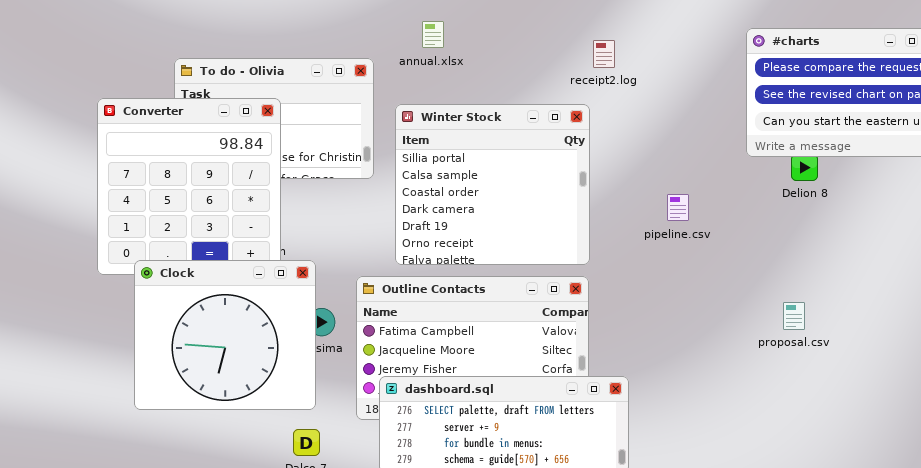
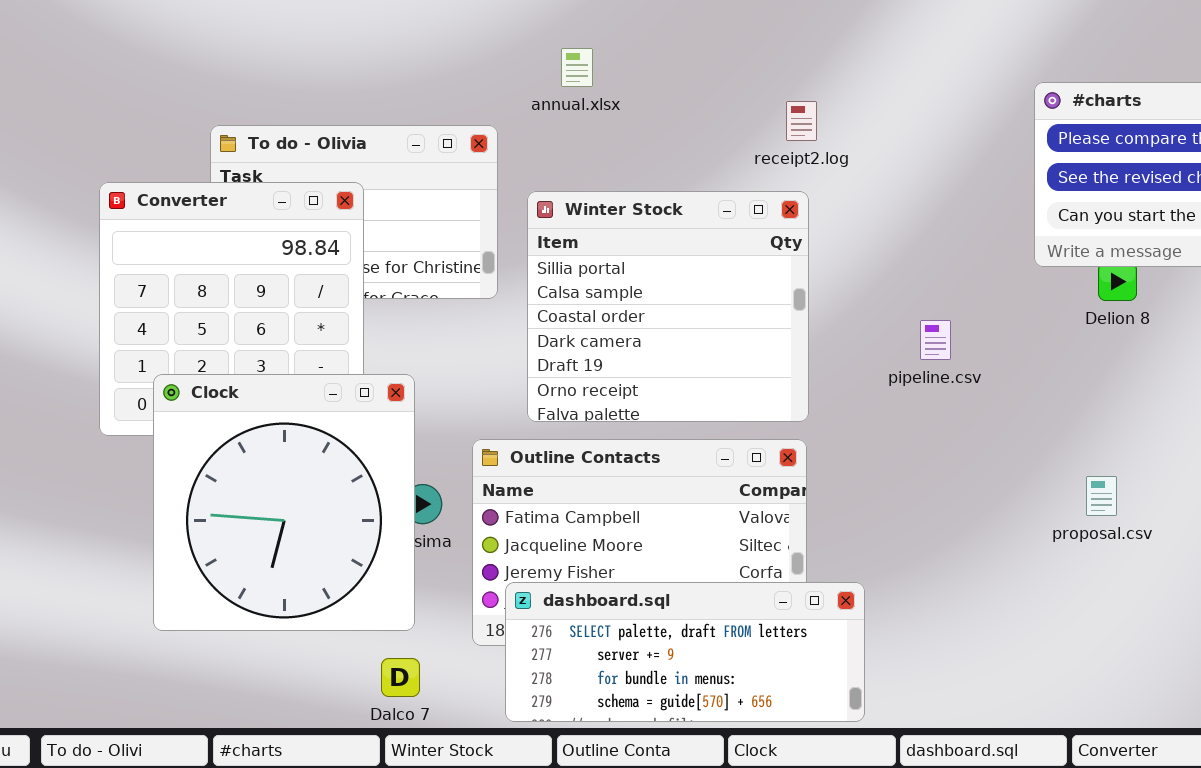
annual.xlsx: [422,21,444,48] -> [561,48,593,87], moved
receipt2.log: [593,40,615,68] -> [786,101,817,141], moved
Clock: [134,260,316,410] -> [153,374,415,631], resized

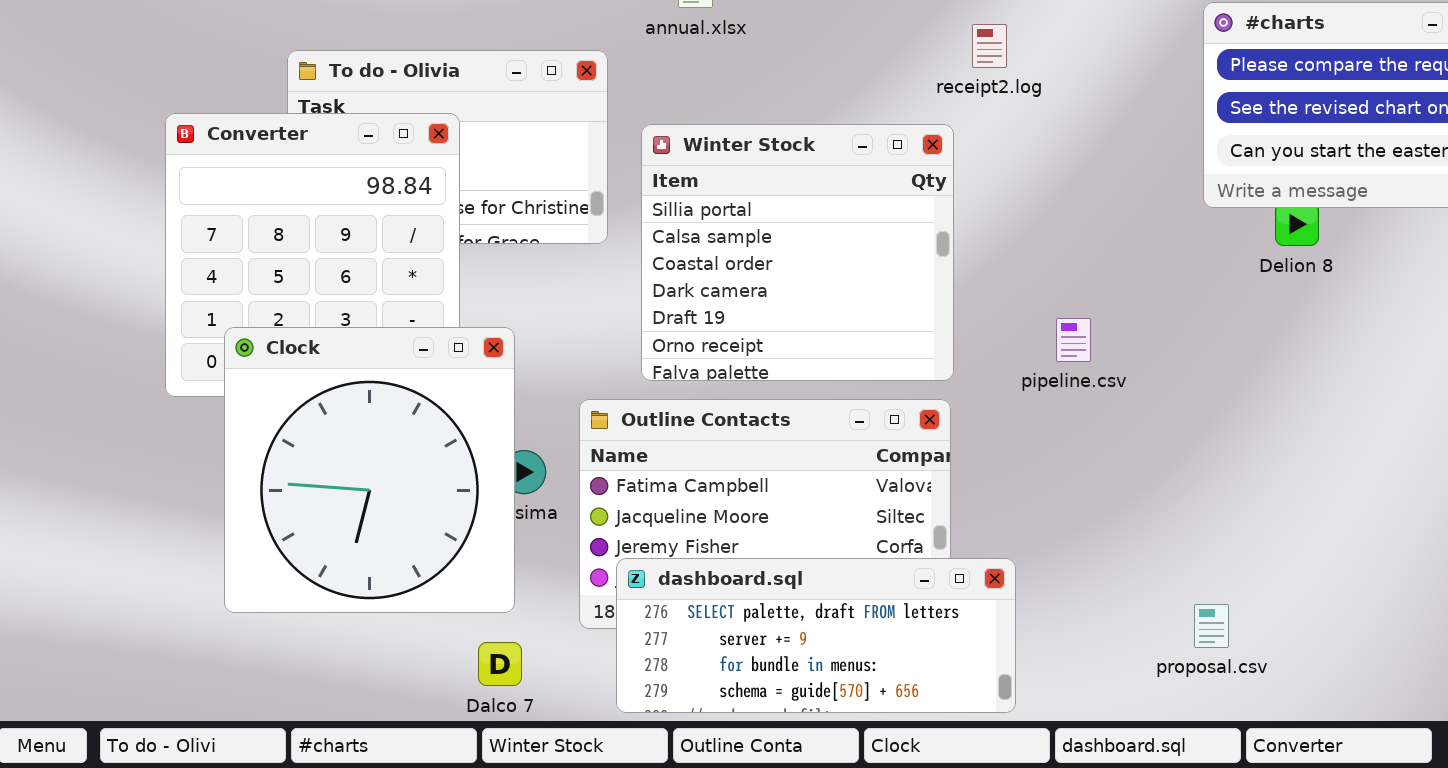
receipt2.log: [786,101,817,141] -> [972,24,1007,68], moved
pipeline.csv: [920,320,951,360] -> [1056,318,1091,362], moved
proposal.csv: [1086,476,1117,516] -> [1194,604,1229,648], moved

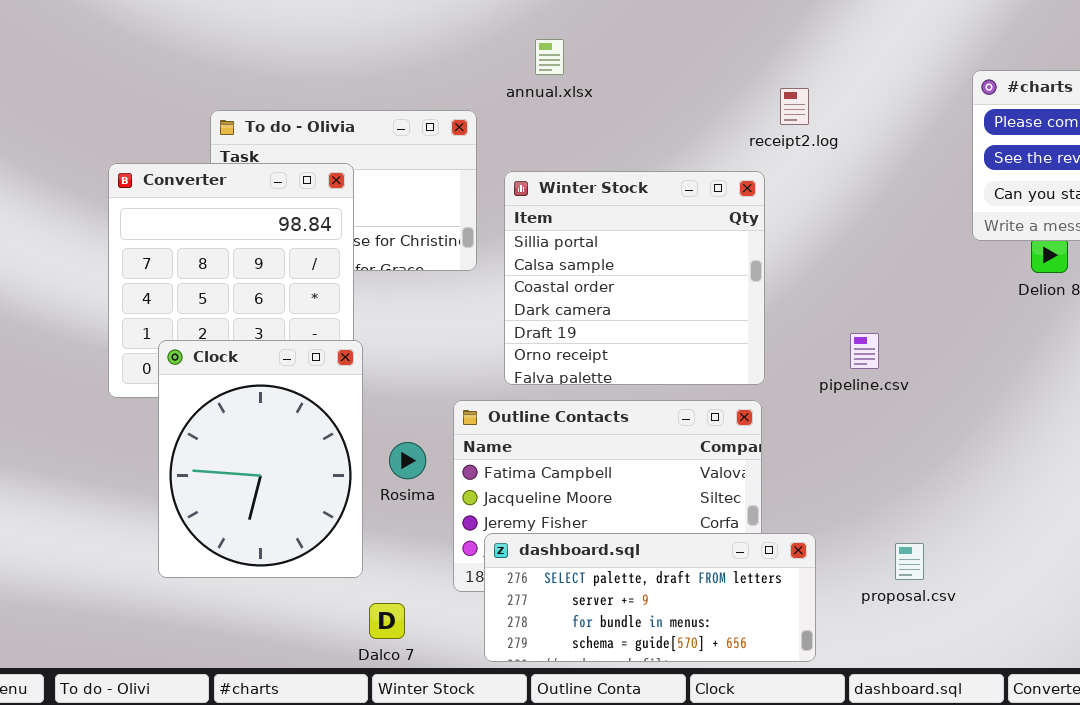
Clock: [224,327,515,613] -> [158,340,363,578], resized
proposal.csv: [1194,604,1229,648] -> [895,543,924,580], moved

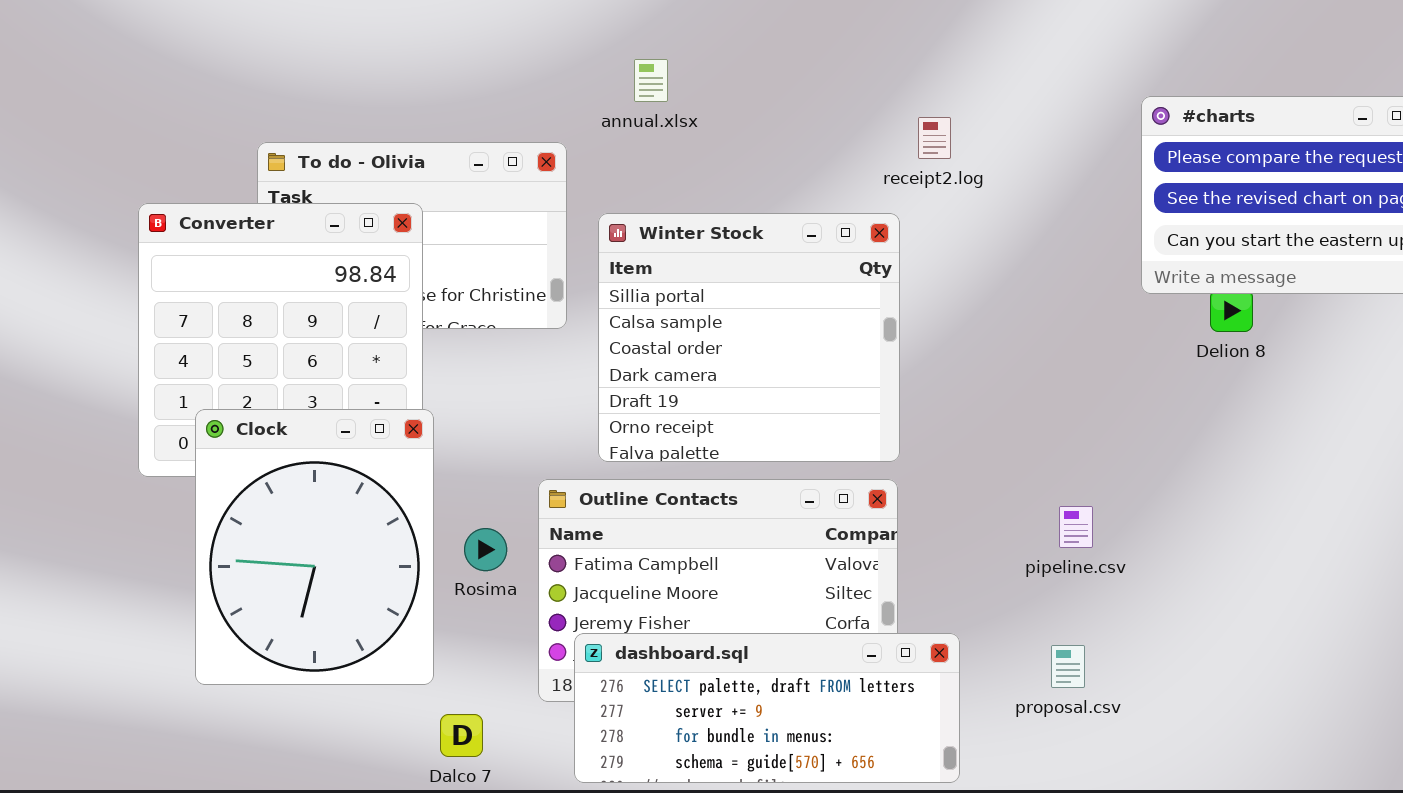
pipeline.csv: [850,333,879,369] -> [1059,506,1093,548], moved

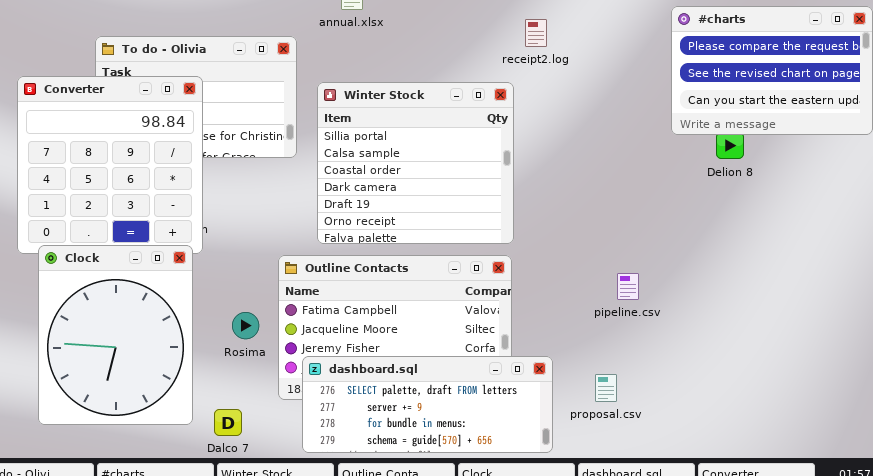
Clock: [195,409,434,685] -> [38,245,193,425], moved
Rosima: [464,528,507,571] -> [232,312,259,339], moved
proposal.csv: [1051,645,1085,688] -> [595,374,617,402], moved

